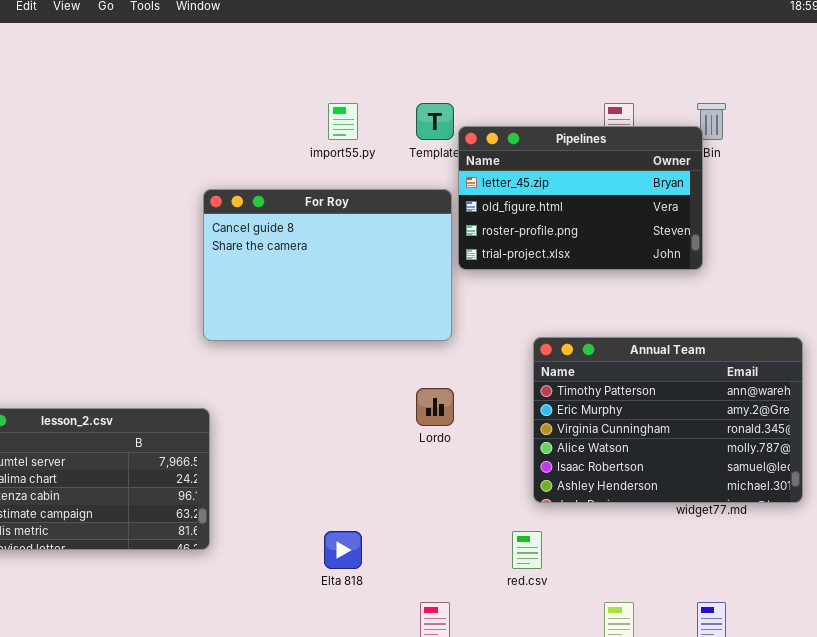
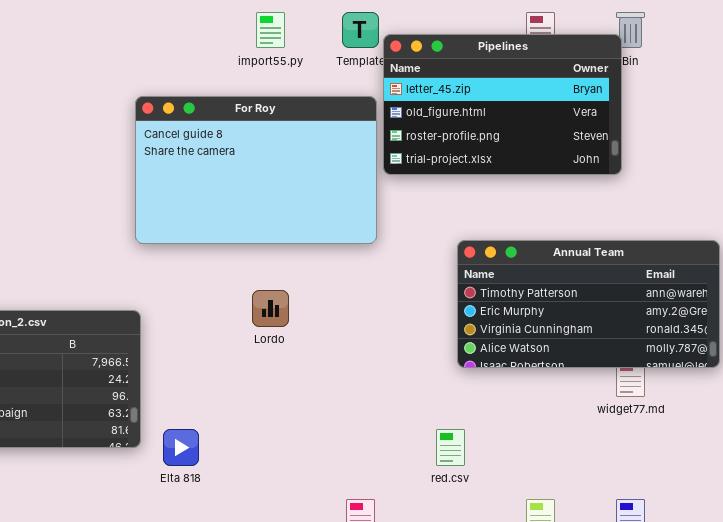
Annual Team: [533,337,803,503] -> [457,240,720,368], resized
Lordo: [416,388,454,426] -> [252,290,289,327], moved
Elta 818: [324,531,362,569] -> [163,429,199,466], moved

